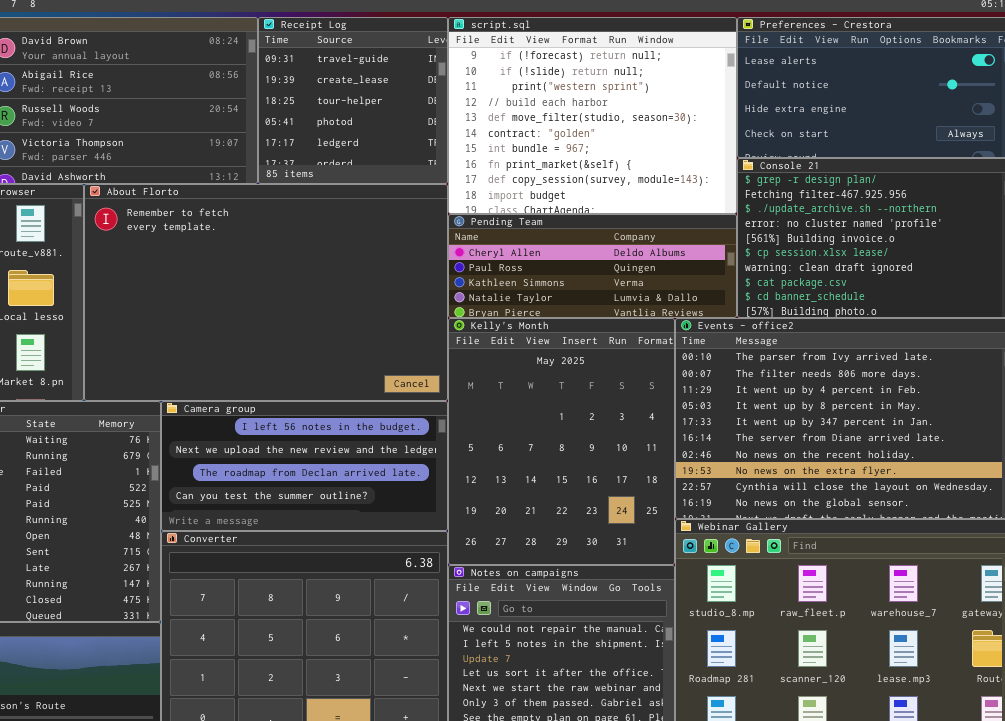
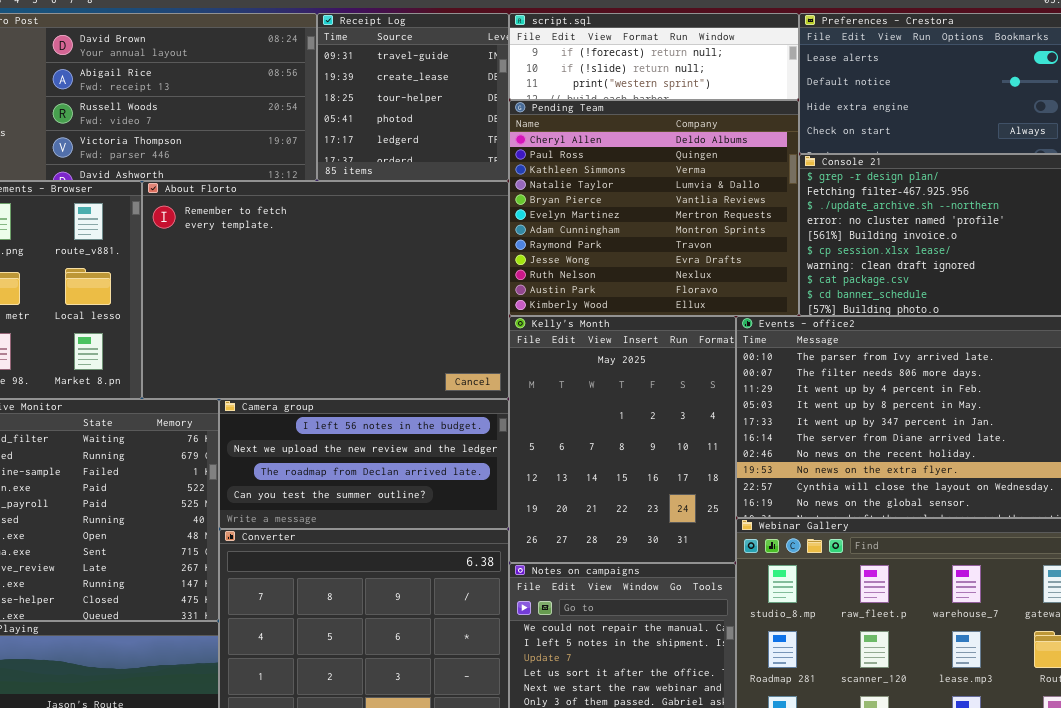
script.sql: [448,17,737,214] -> [509,13,799,100], resized
Pending Team: [448,214,737,318] -> [509,100,799,316], resized

